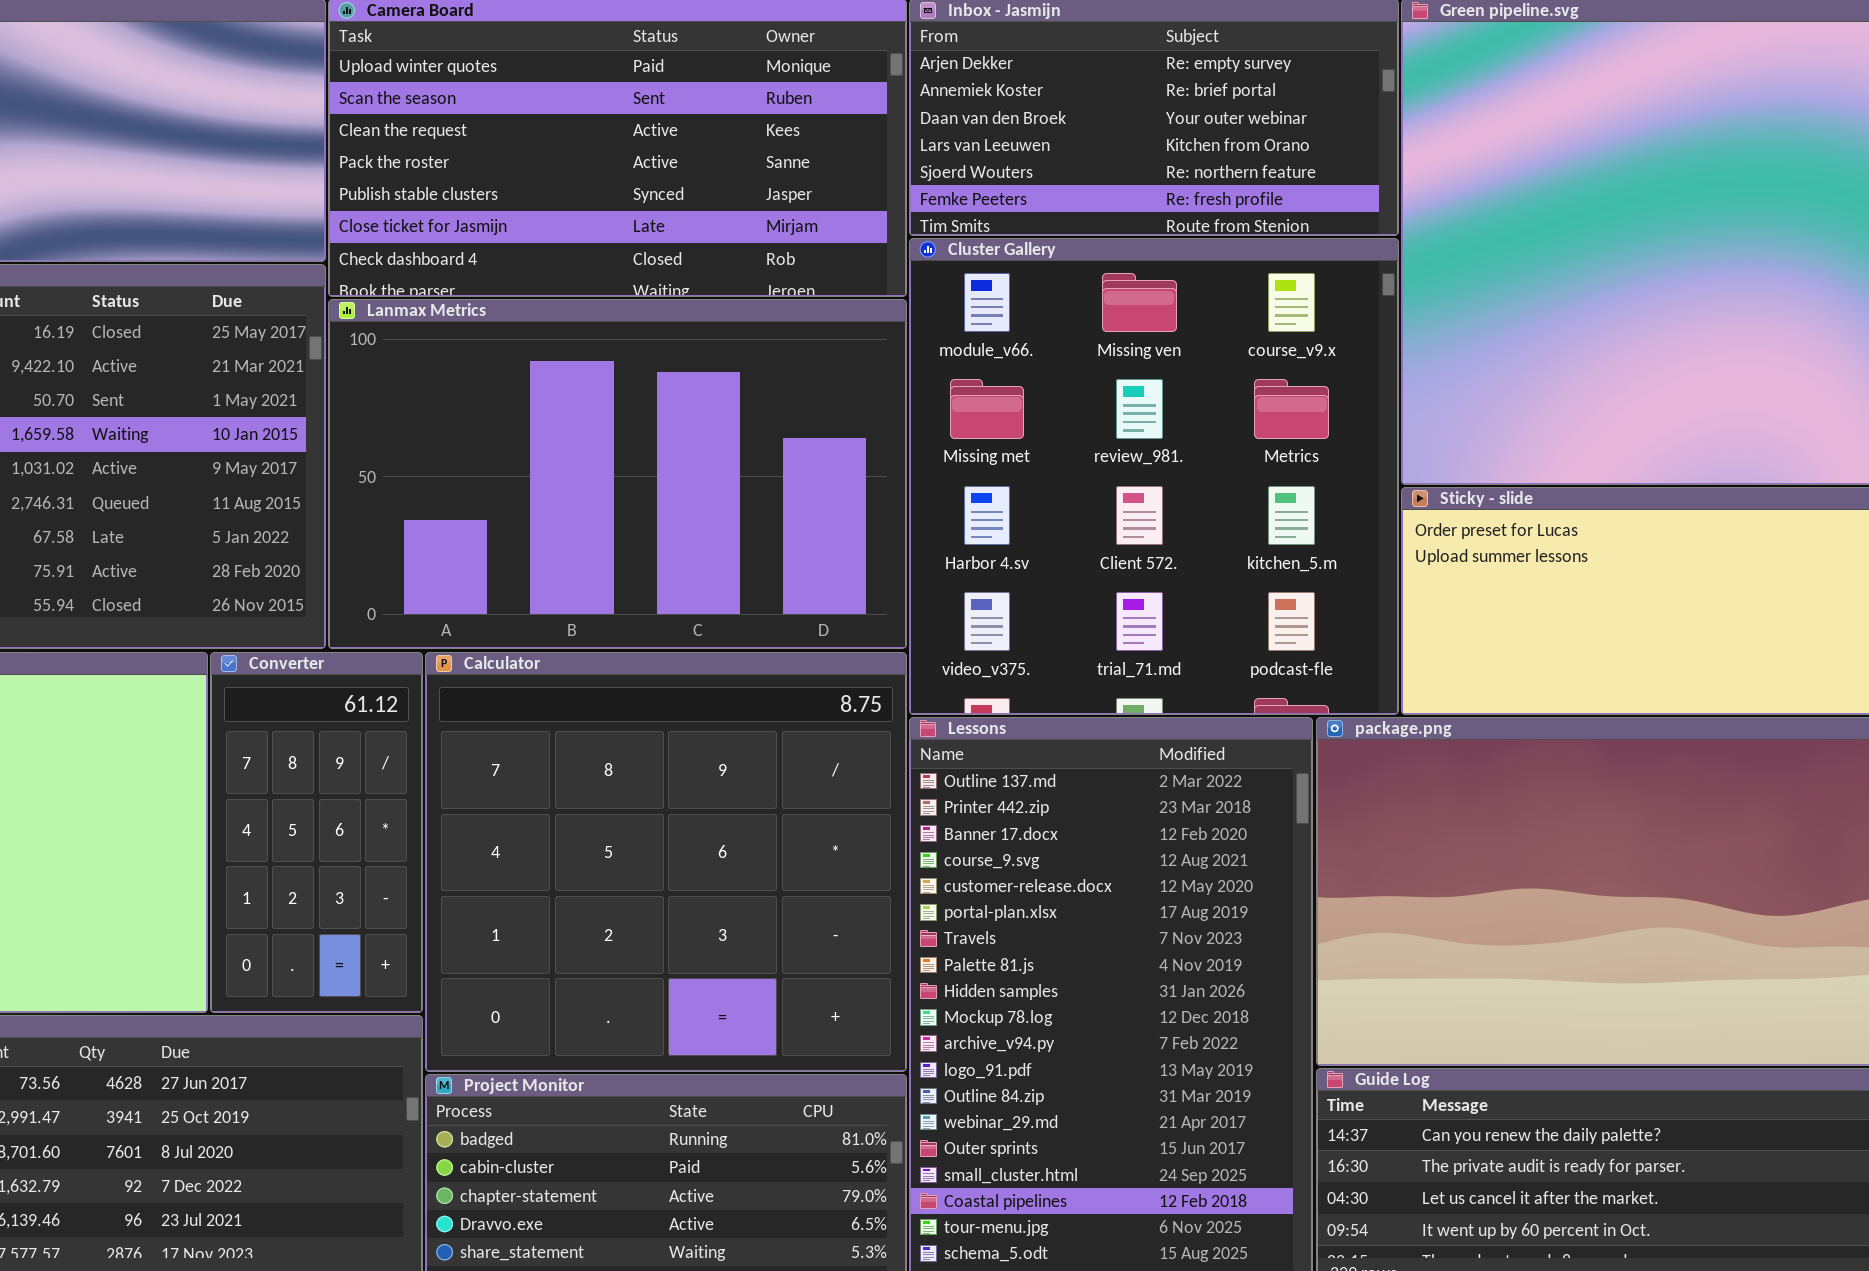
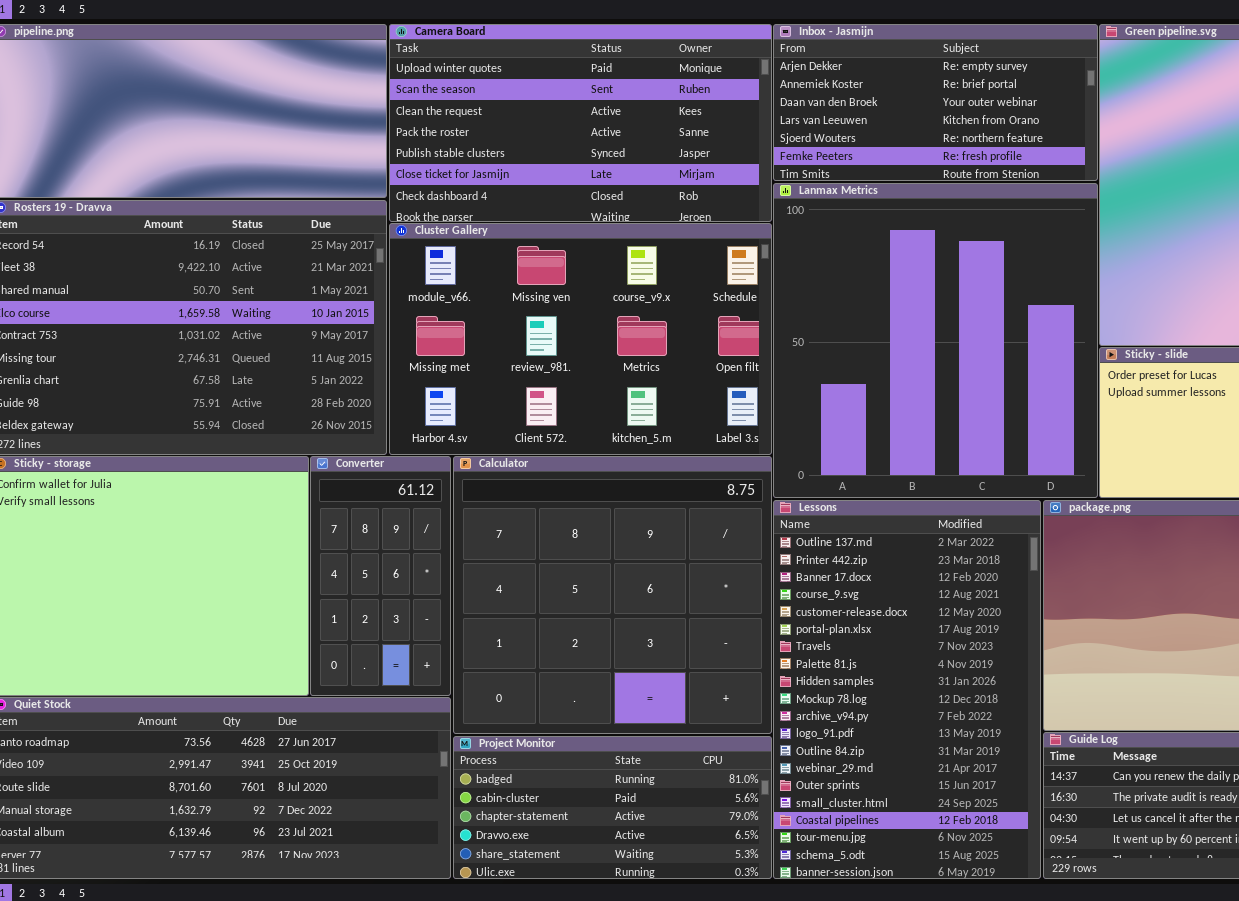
Cluster Gallery: [909,238,1399,715] -> [389,223,772,455], moved, resized
Lanmax Metrics: [328,299,907,649] -> [773,183,1098,498], moved, resized

